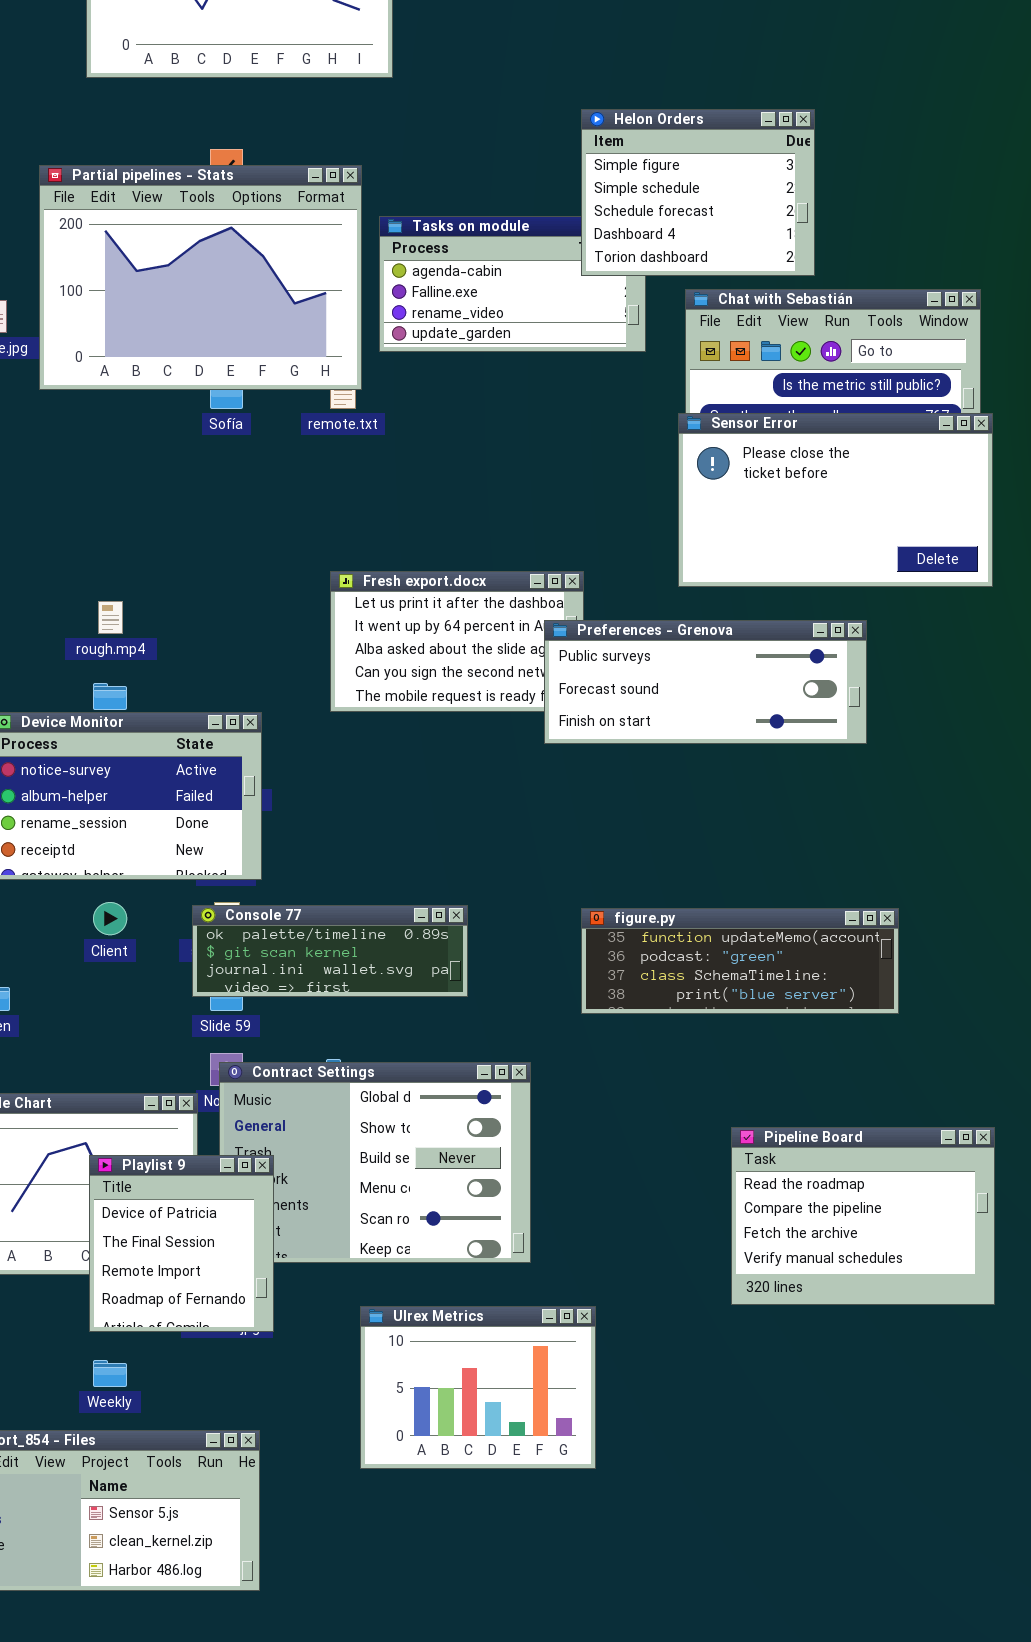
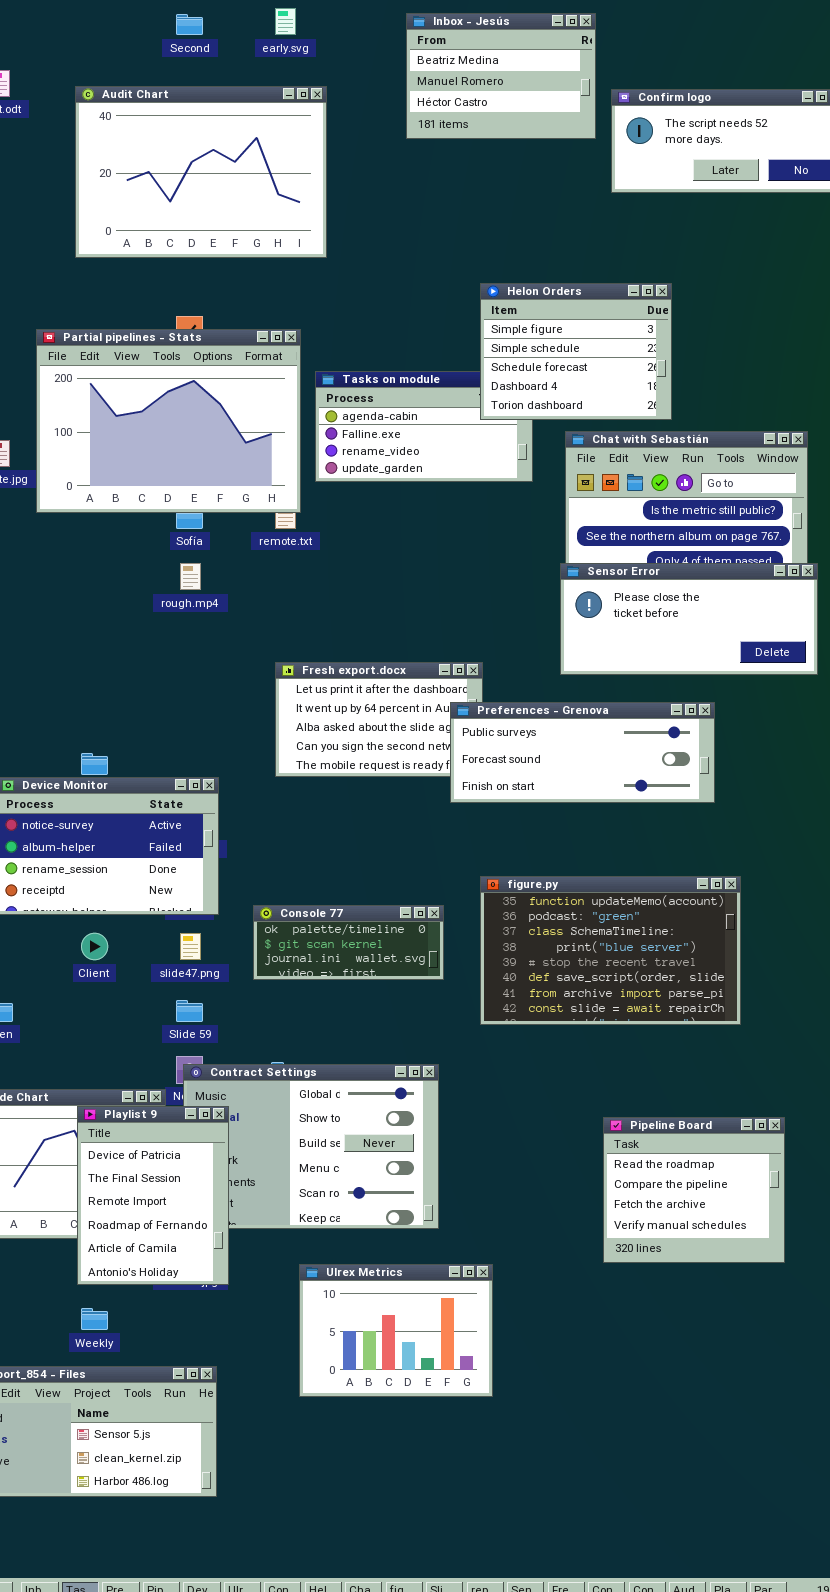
Sensor Error: [678,413,993,587] -> [560,563,818,675], resized
rough.mp4: [98,601,123,634] -> [180,563,201,590], moved
Console 77: [192,905,468,997] -> [253,905,444,980], moved, resized
figure.py: [581,908,899,1014] -> [480,876,741,1025], resized
Pipeline Board: [731,1127,995,1305] -> [603,1117,785,1263], resized
Playlist 9: [89,1155,274,1332] -> [77,1106,229,1285], resized

